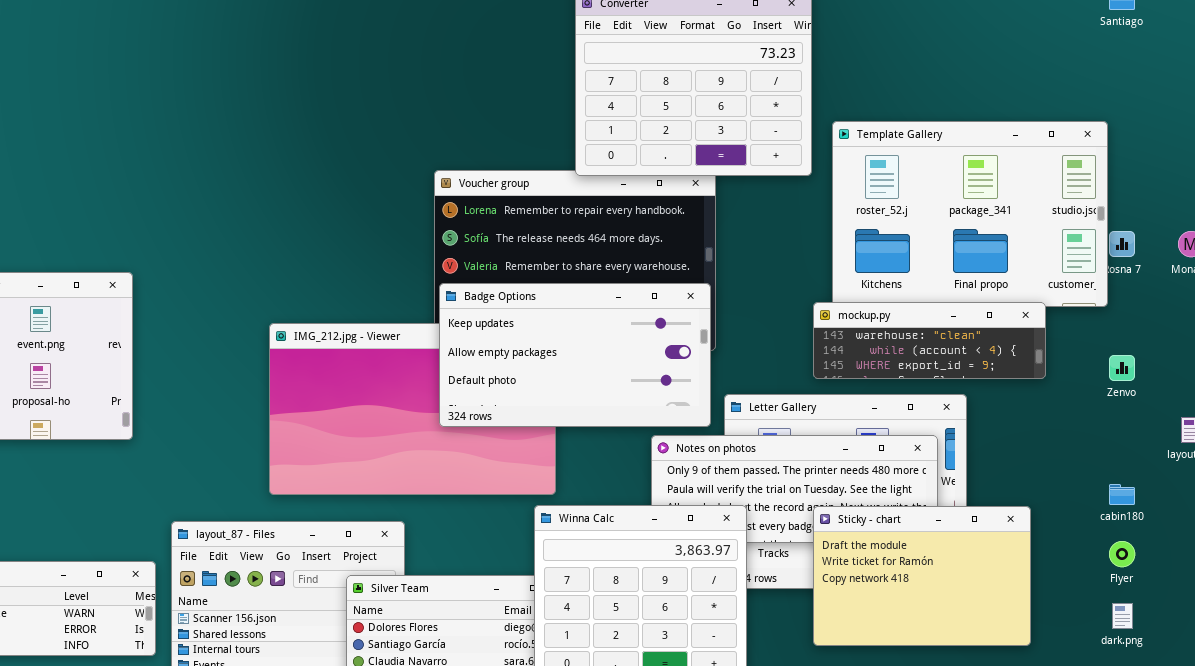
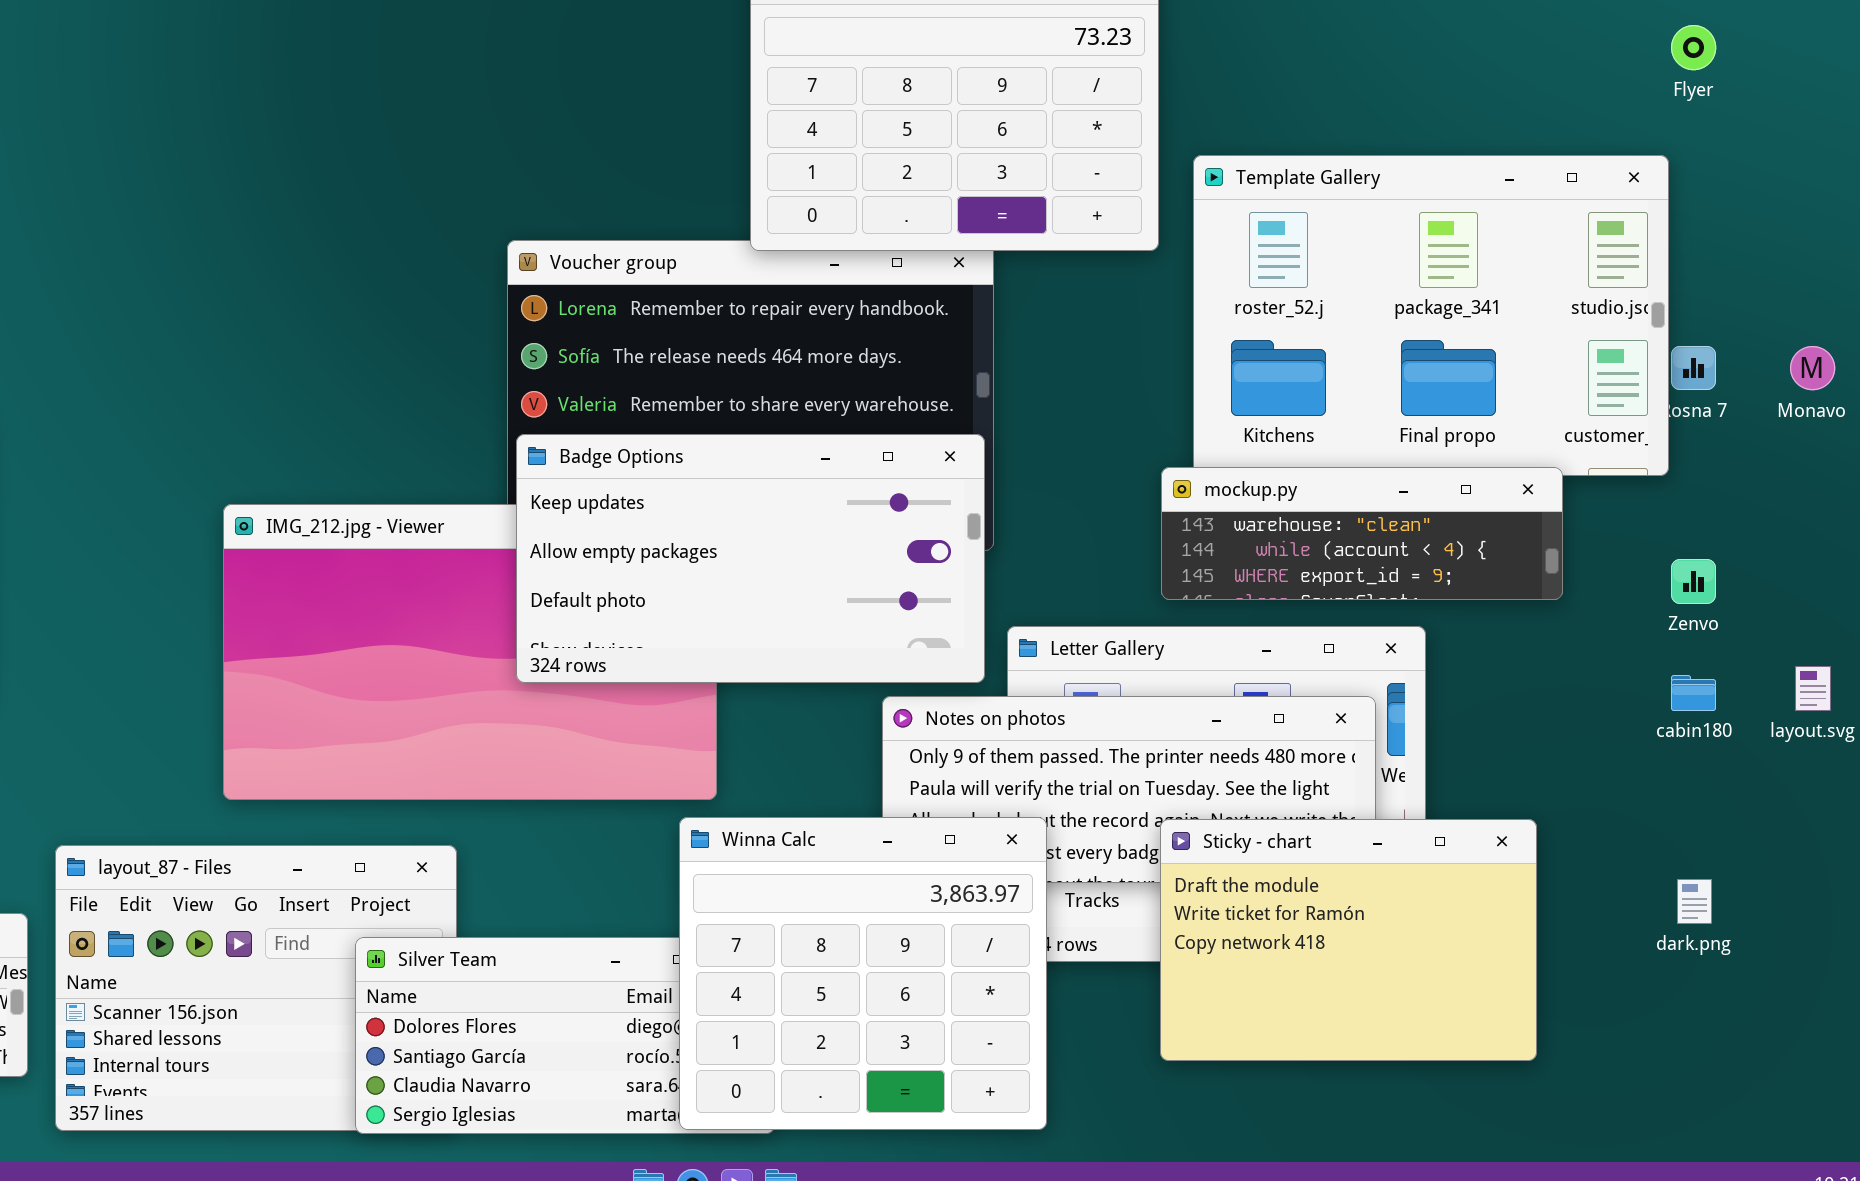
cabin180: [1109,484,1135,505] -> [1671,675,1716,711], moved
Flyer: [1109,541,1135,567] -> [1671,25,1716,70], moved
dark.png: [1112,603,1133,629] -> [1677,879,1712,924], moved

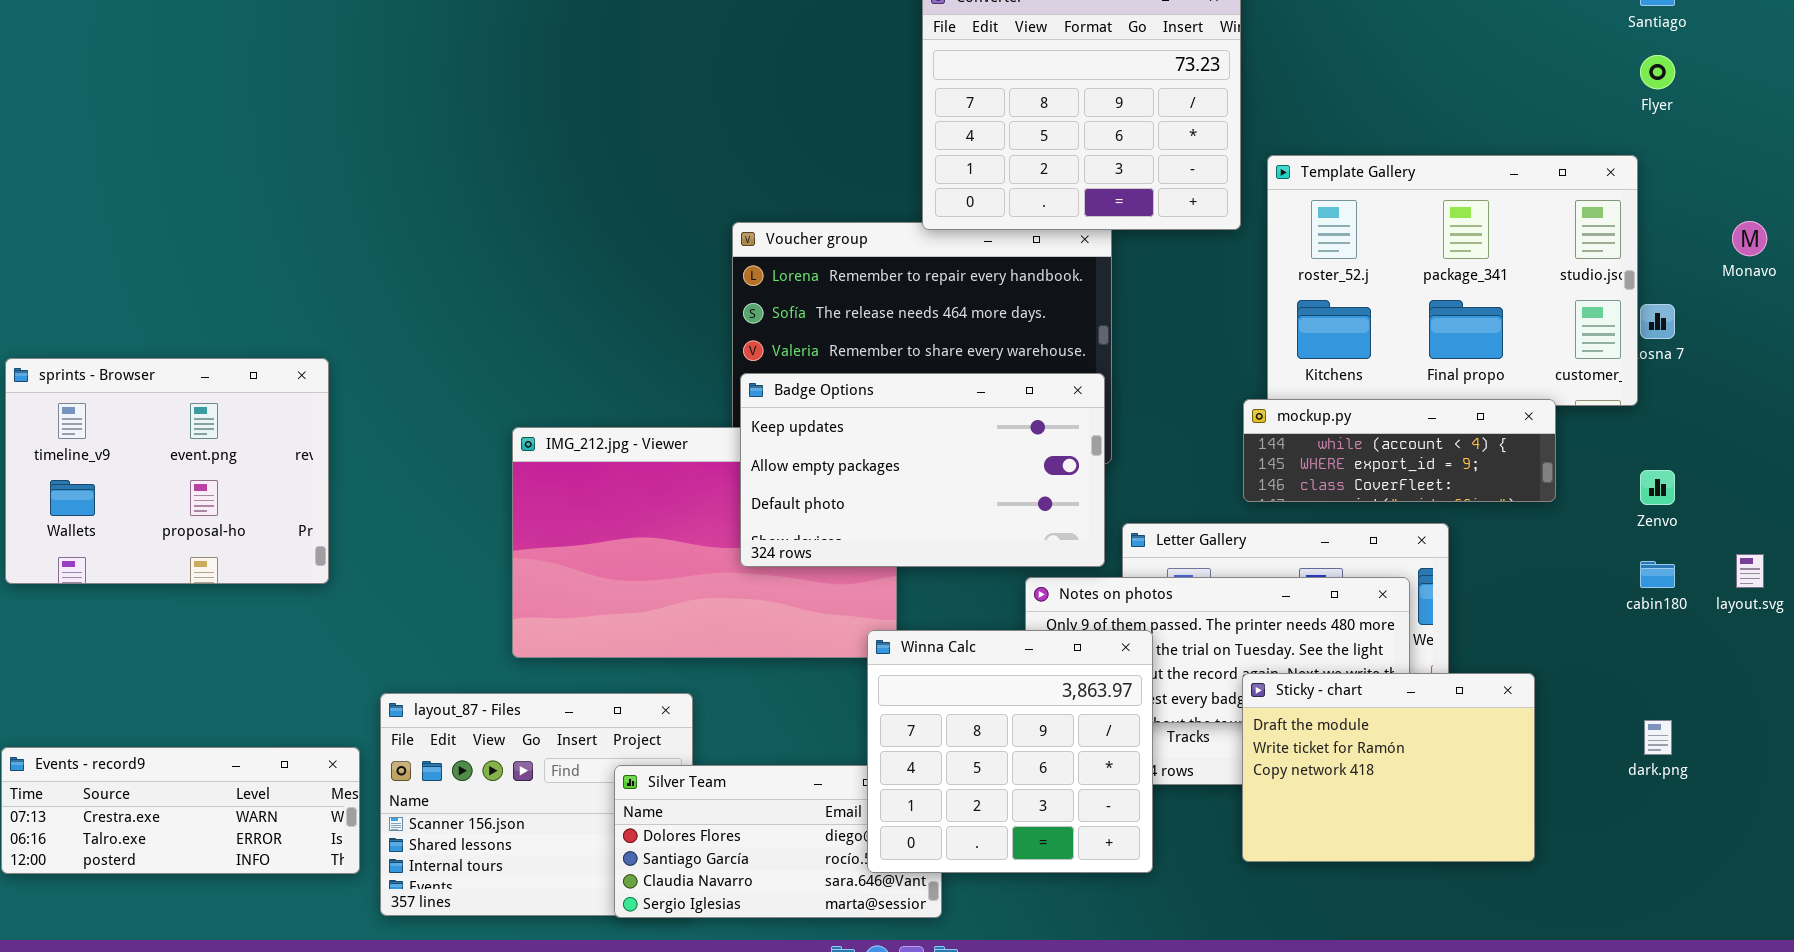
Monavo: [1790,346,1835,390] -> [1732,221,1767,256], moved
mockup.py: [1161,467,1563,600] -> [1243,399,1556,502], scrolled down 1 row
Winna Calc: [679,817,1047,1130] -> [867,630,1153,873], moved

